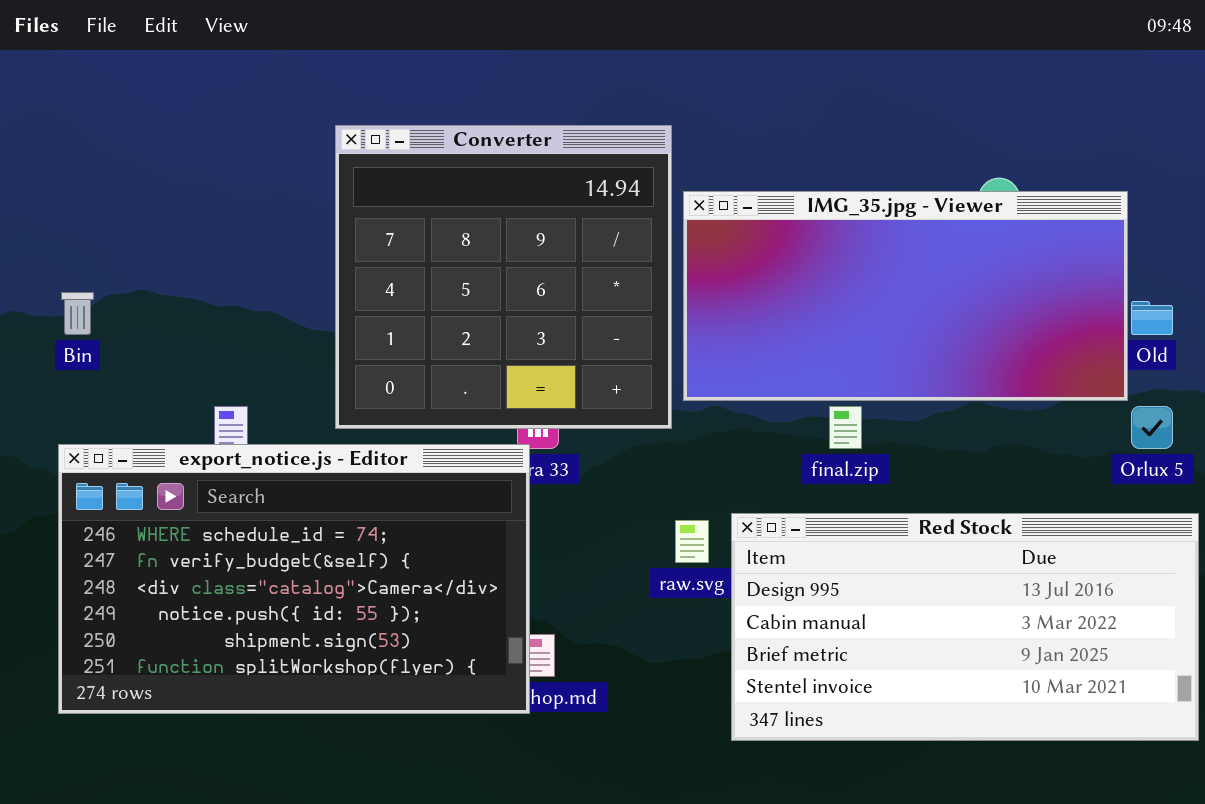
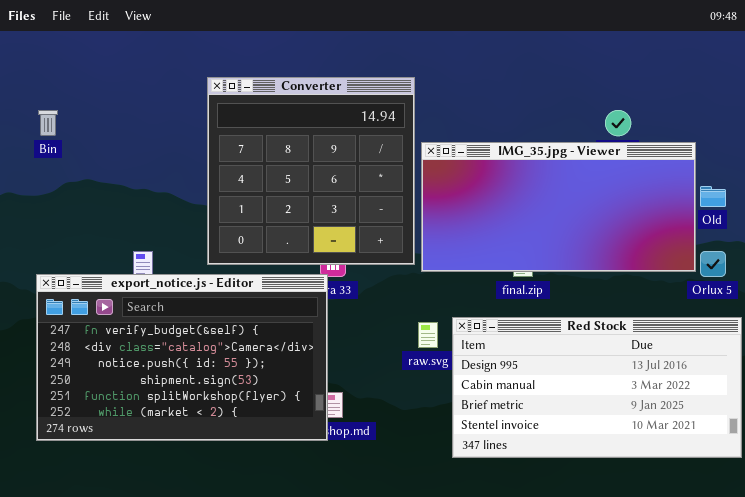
IMG_35.jpg - Viewer: [683,191,1128,401] -> [421,142,696,272], moved
Bin: [61,292,94,335] -> [38,110,58,136], moved
export_notice.js - Editor: [58,444,530,714] -> [36,274,328,441], scrolled down 1 row

